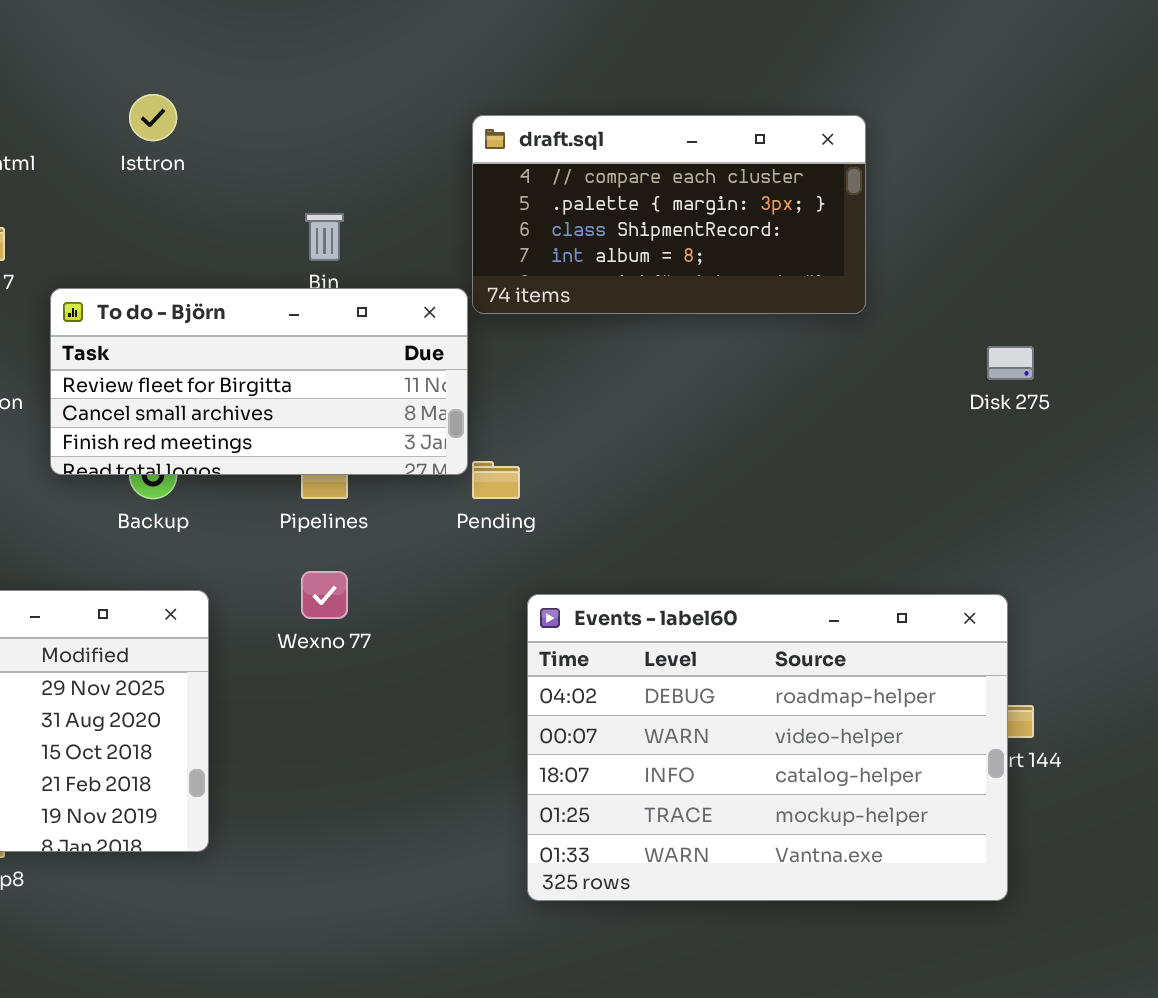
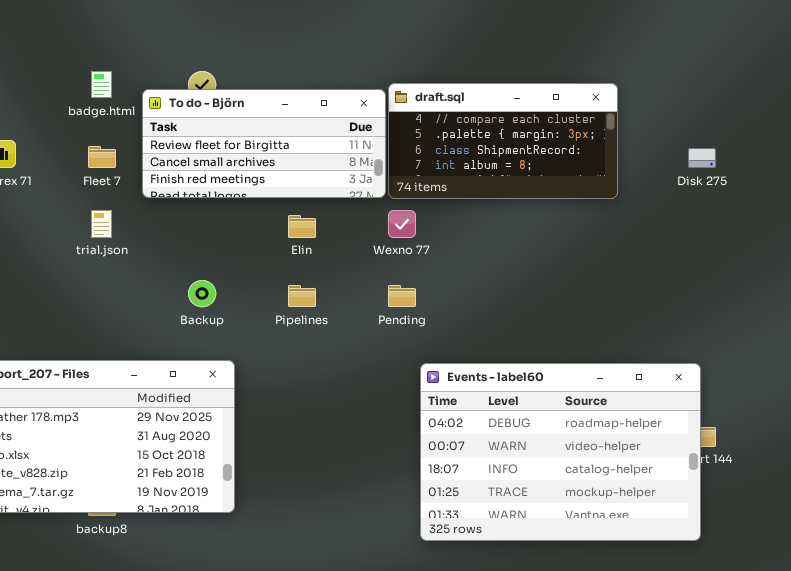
To do - Björn: [50,288,468,475] -> [142,89,386,198], moved
Disk 275: [987,346,1034,380] -> [688,148,716,168], moved
Wexno 77: [301,571,348,619] -> [388,210,416,238], moved

